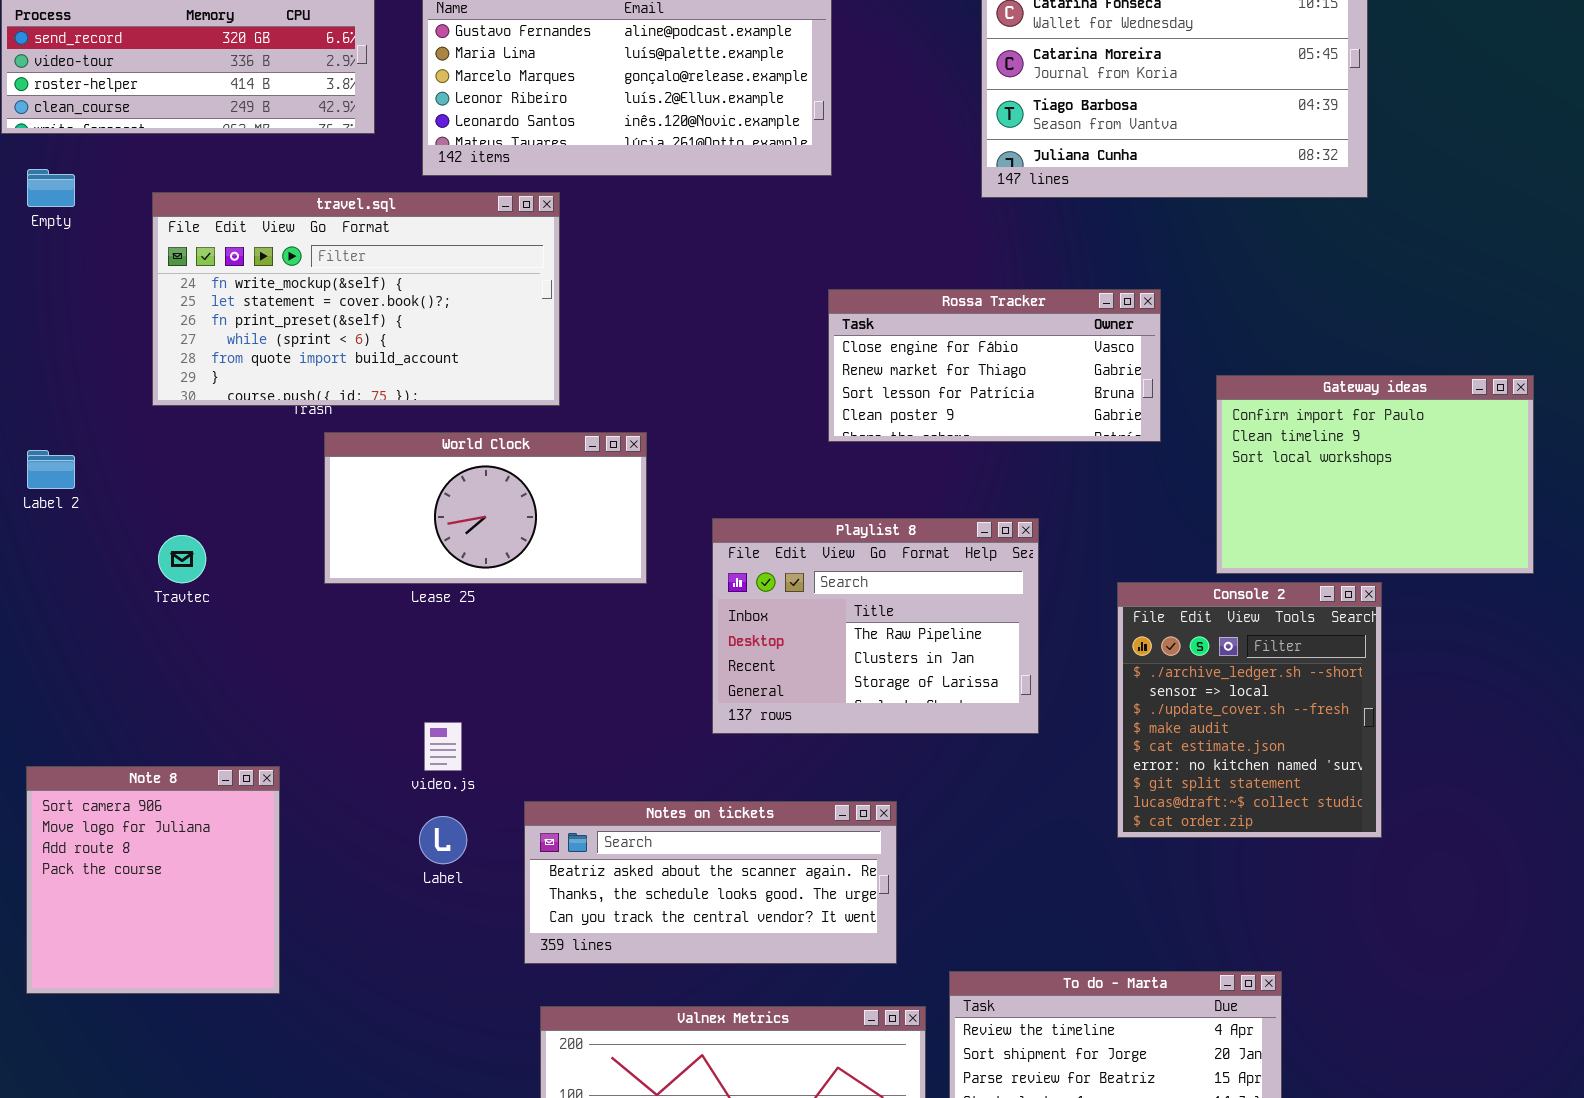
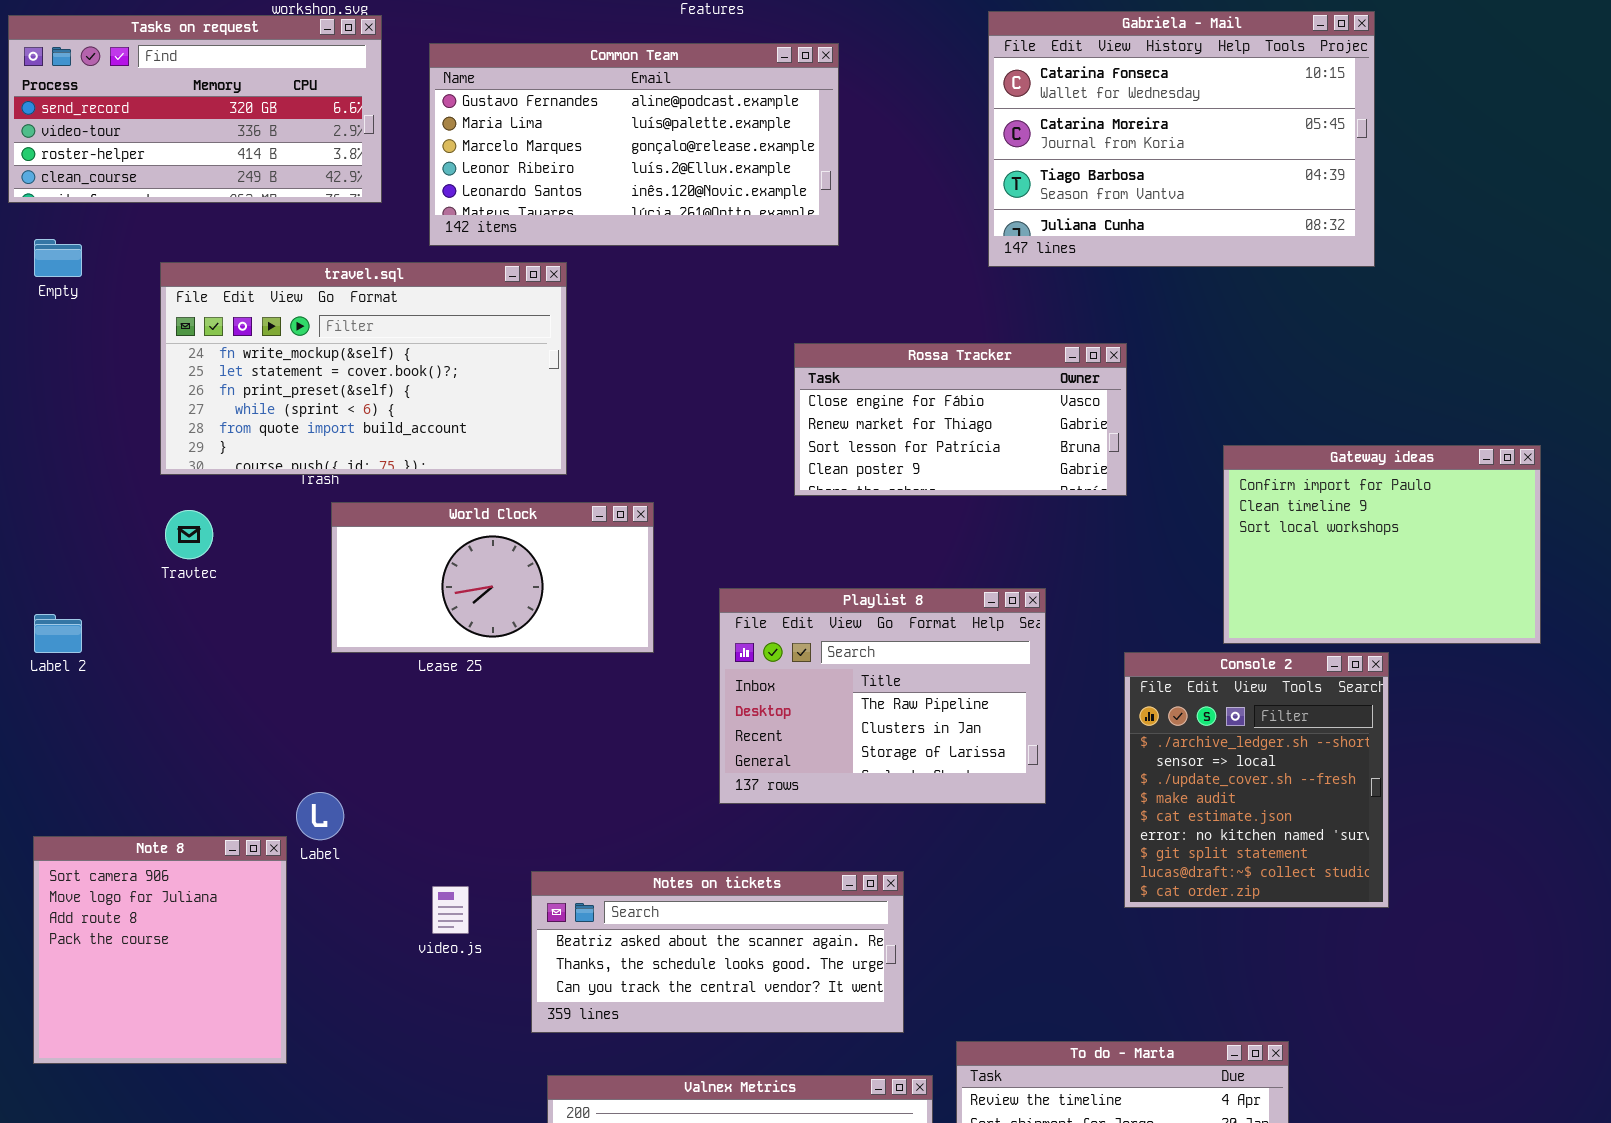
Rossa Tracker: [828,289,1161,442] -> [794,343,1127,496], moved
Label 2: [27,450,75,489] -> [34,614,82,653], moved
Travtec: [158,535,206,583] -> [165,510,213,559], moved
video.js: [424,722,462,771] -> [432,886,469,934], moved
Label: [419,816,467,864] -> [296,792,344,840], moved

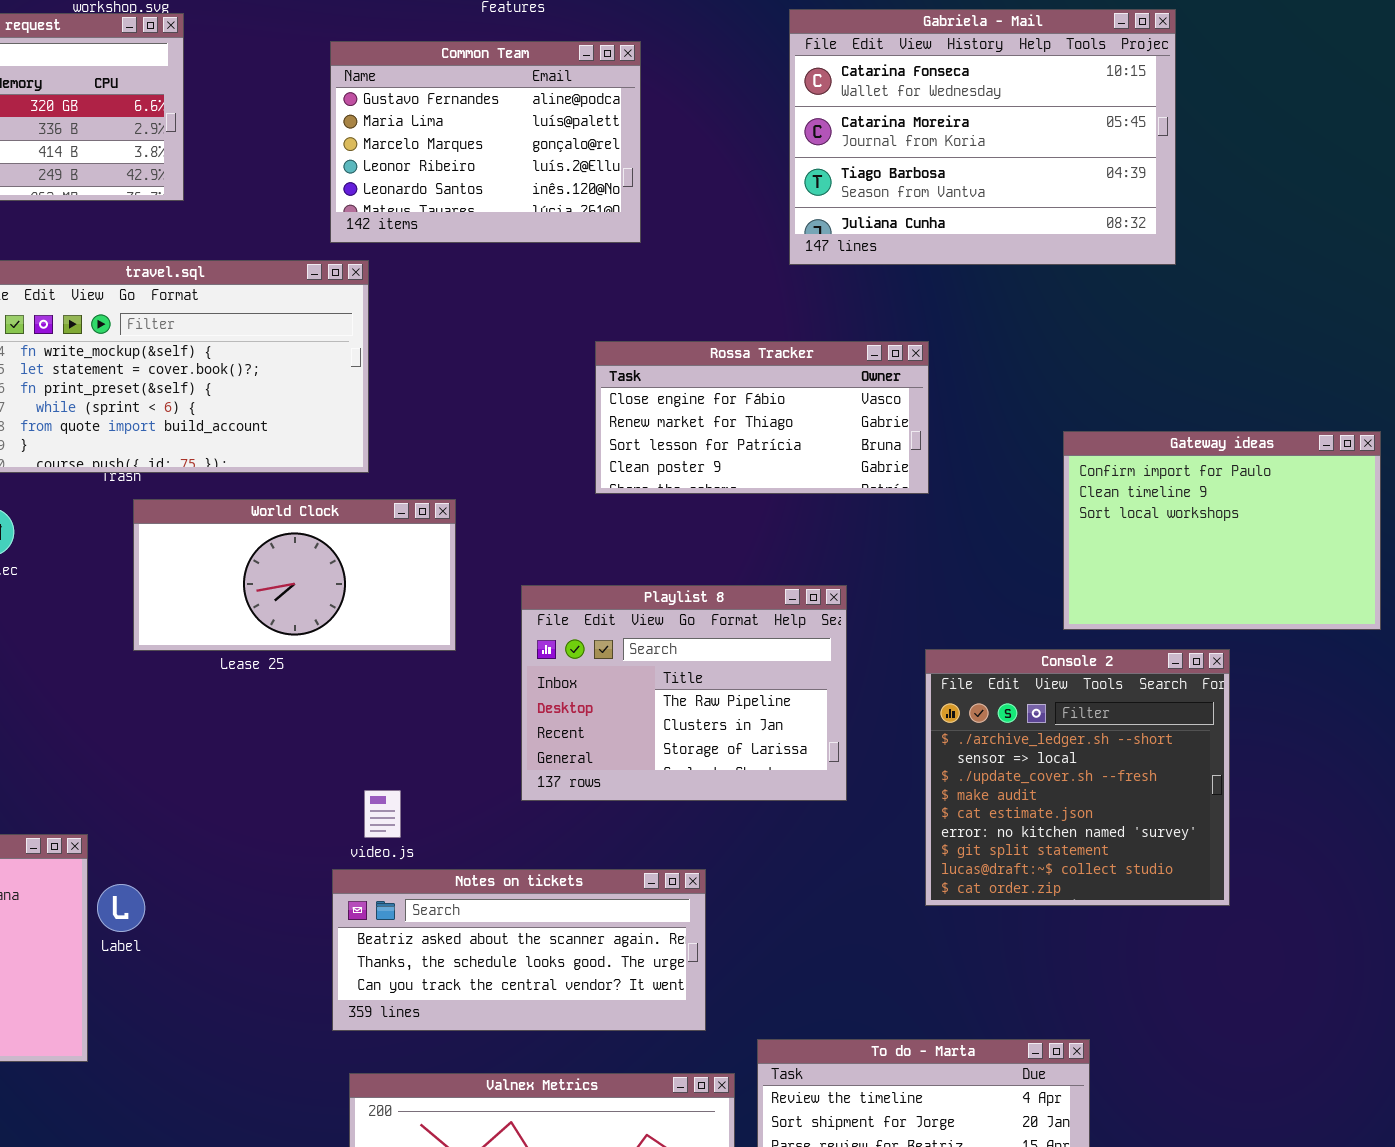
Common Team: [429,43,839,246] -> [330,41,641,243], resized
Gateway ideas: [1223,445,1541,644] -> [1063,431,1381,630], moved
Console 2: [1124,652,1389,908] -> [925,649,1230,906], resized
Label: [296,792,344,840] -> [97,884,145,932], moved
video.js: [432,886,469,934] -> [364,790,401,838], moved

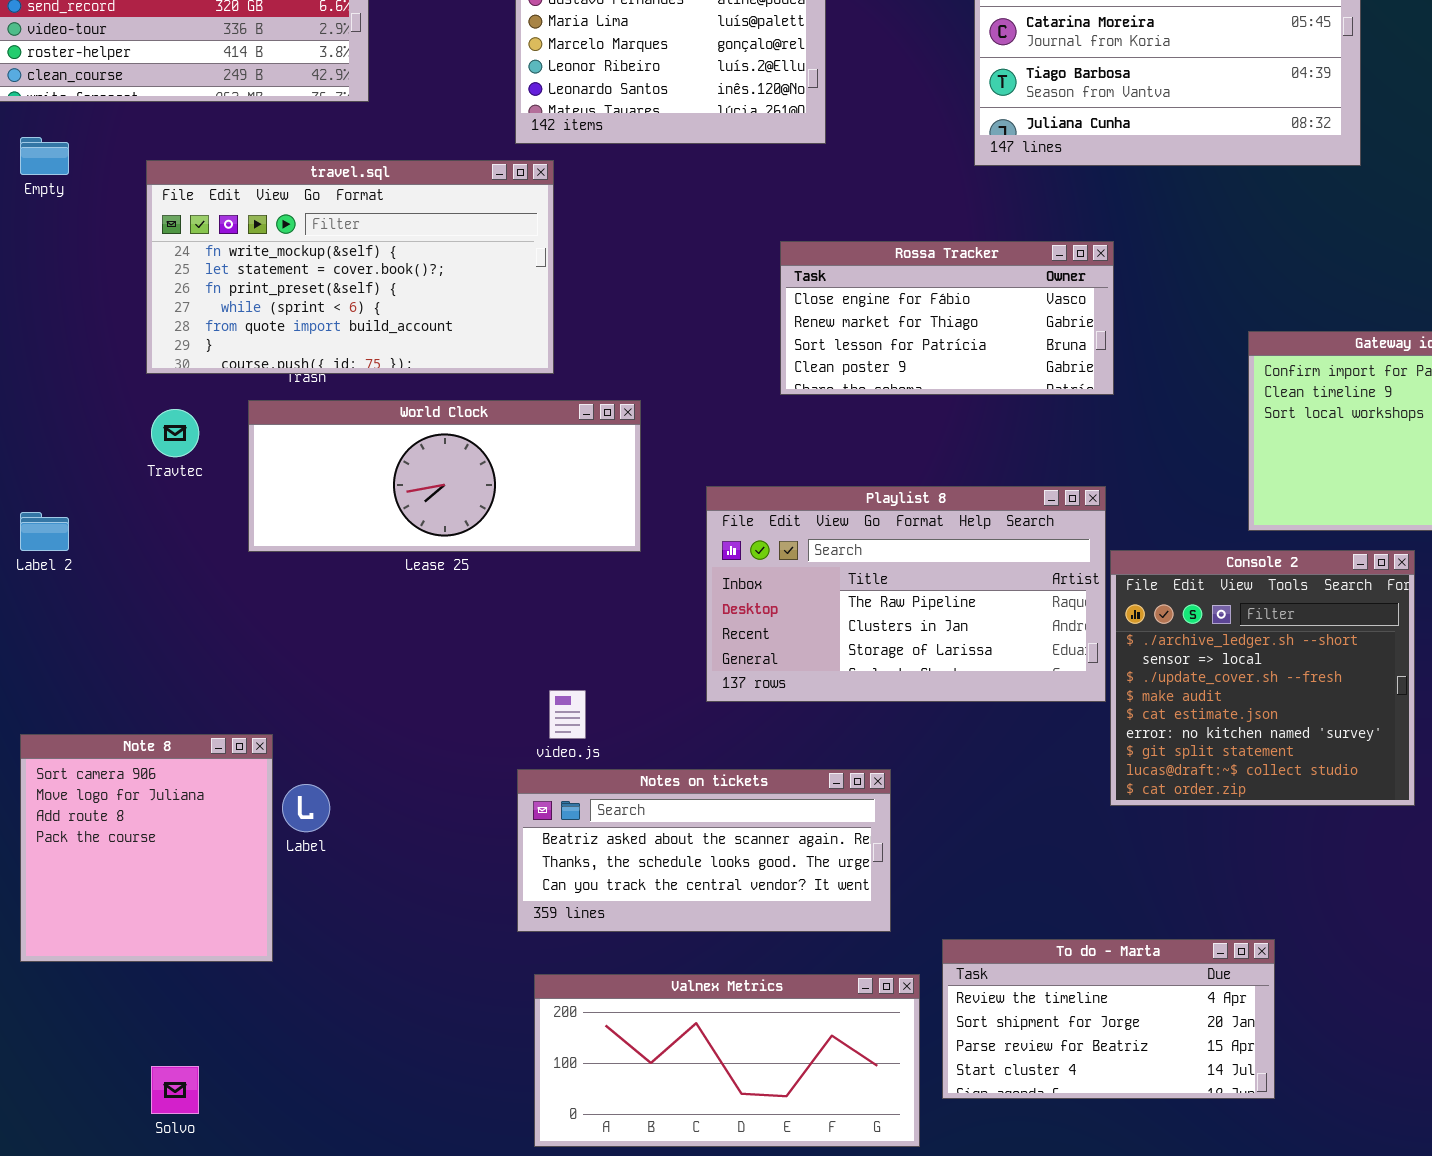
World Clock: [133,499,456,651] -> [248,400,641,552], resized
Playlist 8: [521,585,847,801] -> [706,486,1106,702], resized

